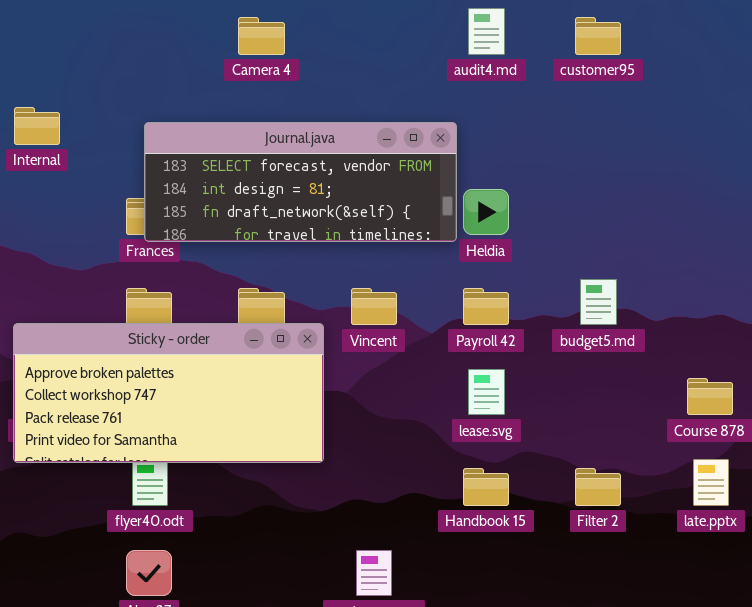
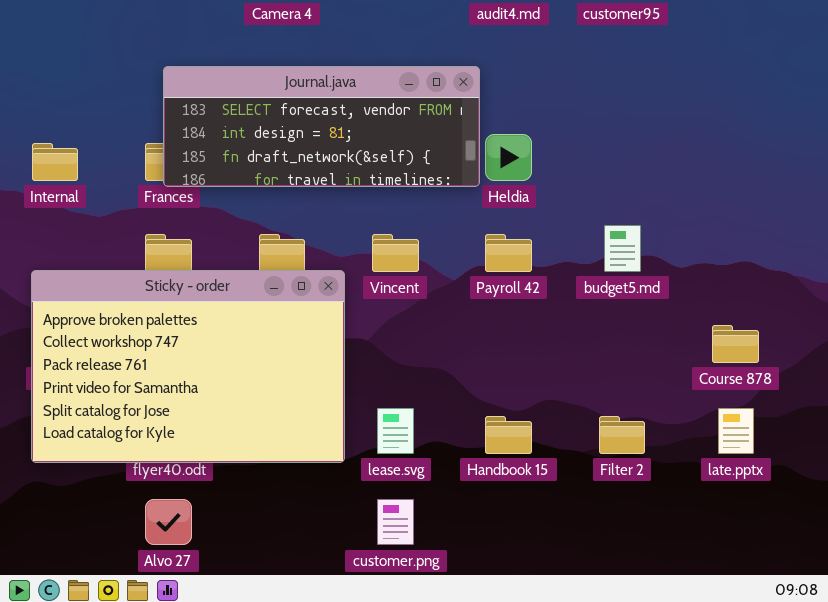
Internal: [14,107,60,145] -> [32,143,78,181], moved
Sticky - order: [13,323,324,463] -> [31,270,345,463], resized
lease.svg: [468,369,505,415] -> [377,408,414,454], moved

